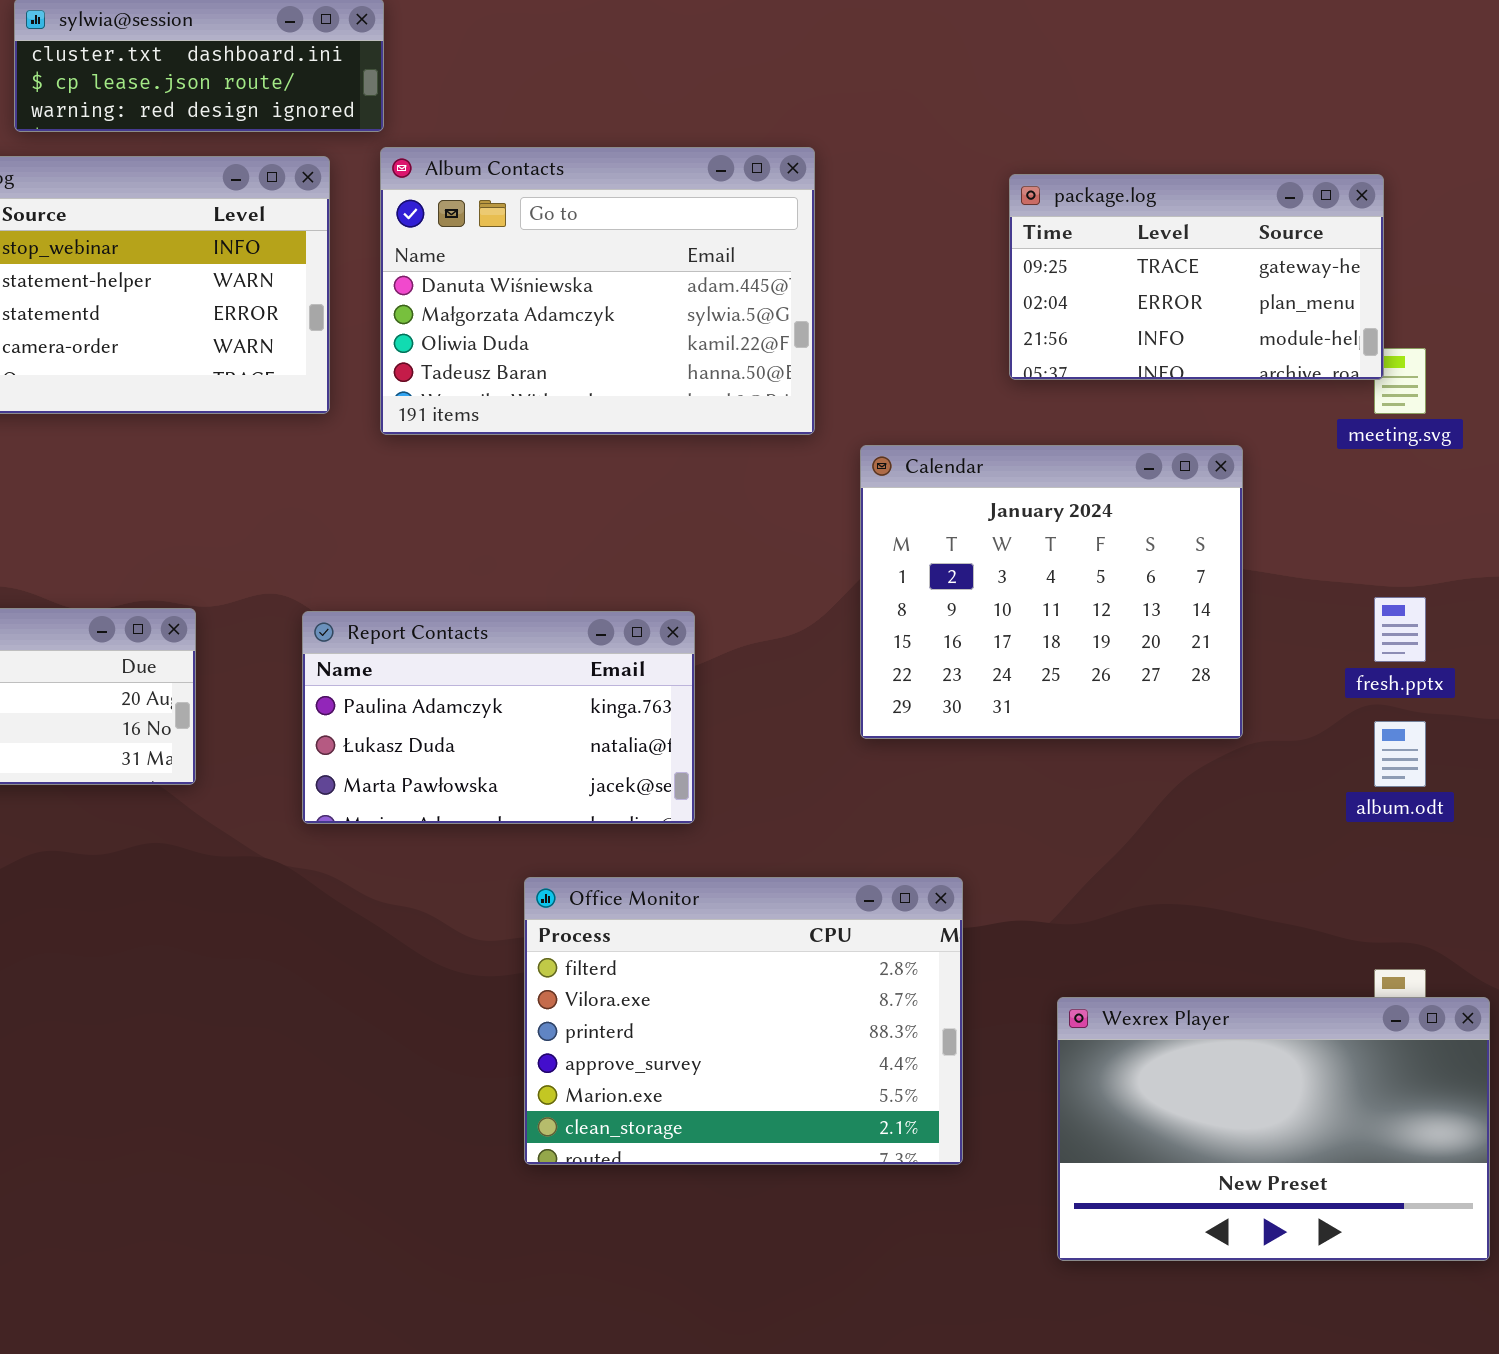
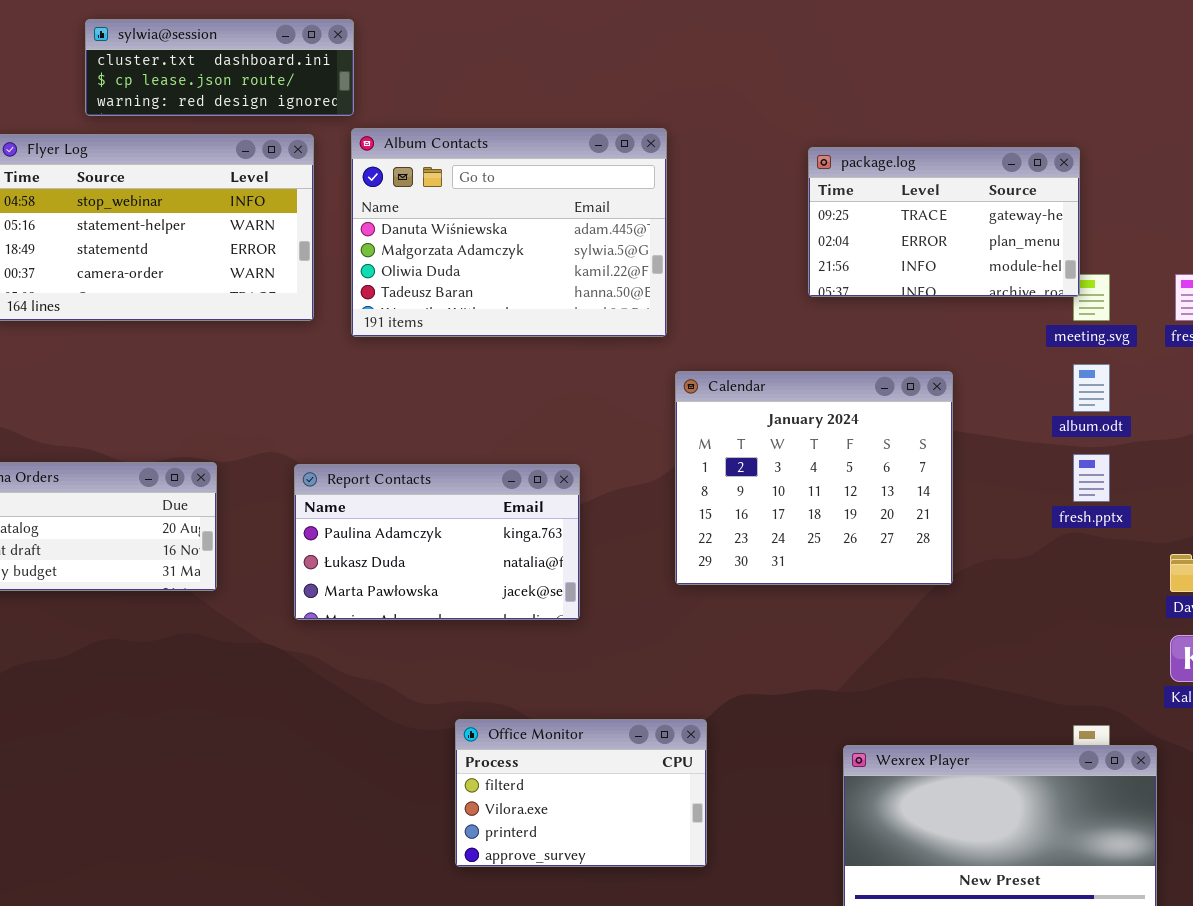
Calendar: [860,445,1243,739] -> [675,371,953,585], moved
album.odt: [1374,721,1426,787] -> [1073,364,1110,412], moved
Office Monitor: [524,877,963,1165] -> [455,719,707,867], resized

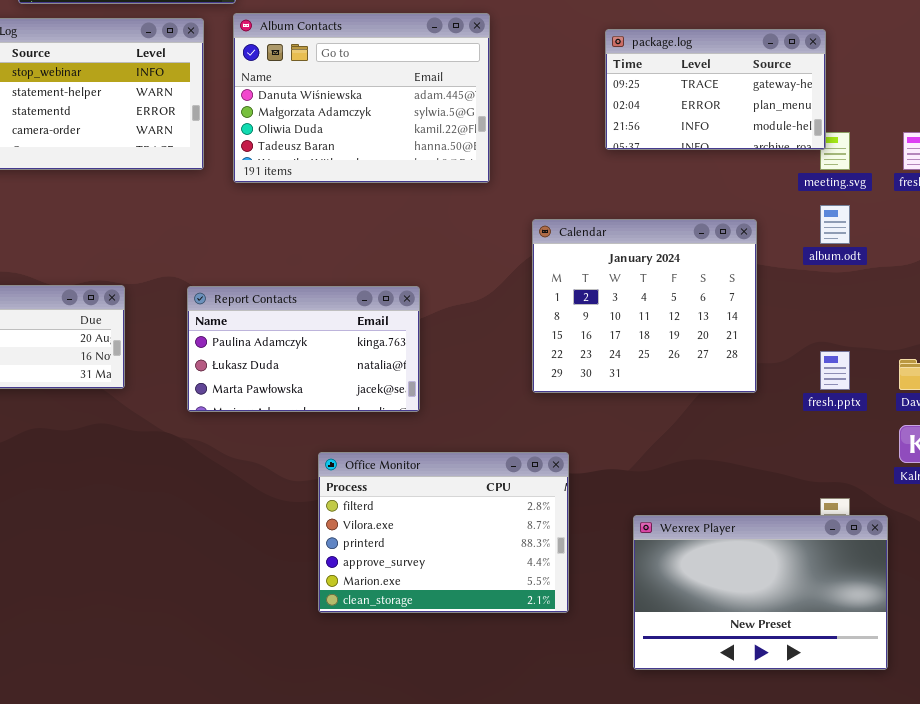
Calendar: [675,371,953,585] -> [532,219,757,393], moved
fresh.pptx: [1073,454,1110,502] -> [820,351,850,390], moved
Office Monitor: [455,719,707,867] -> [318,452,569,613], resized

